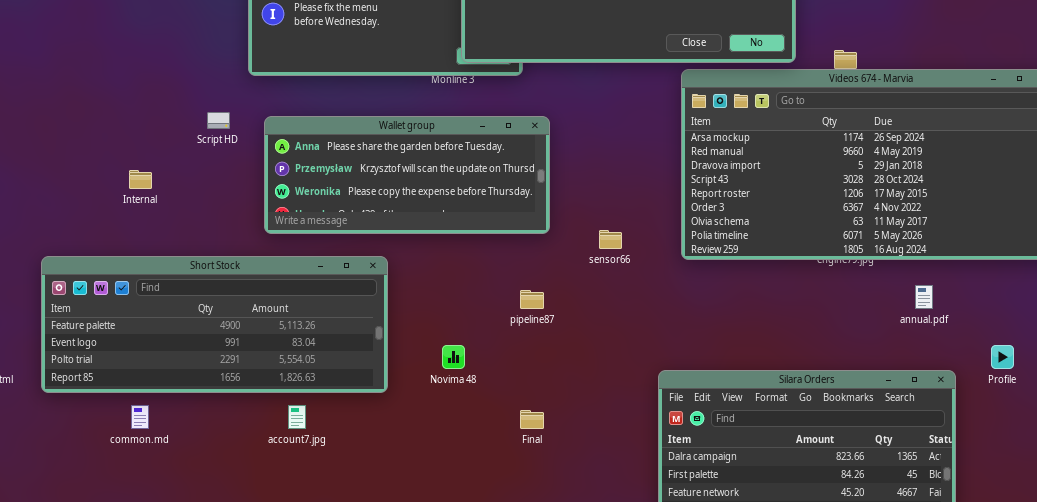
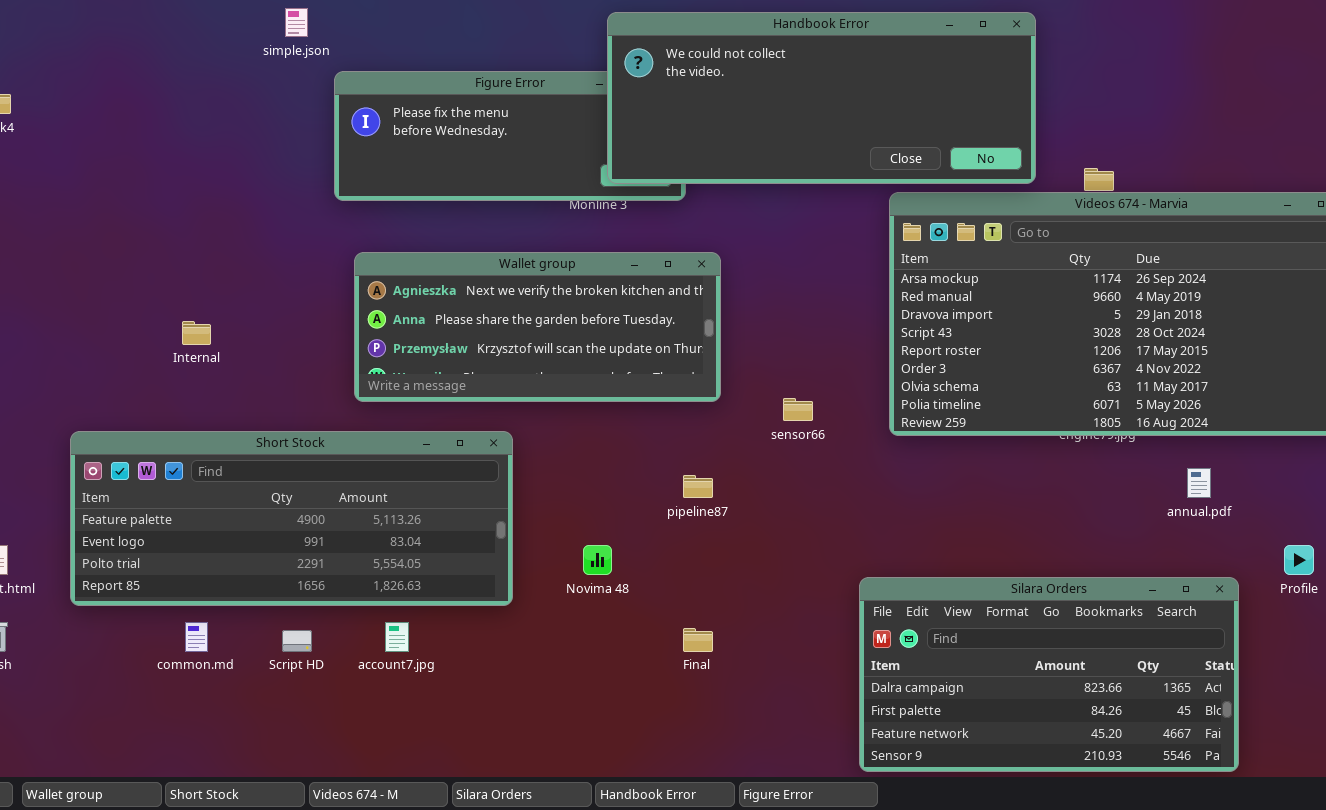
Script HD: [207,112,230,129] -> [282,630,312,652], moved
Wallet group: [264,116,550,234] -> [354,252,721,402], scrolled up 1 row

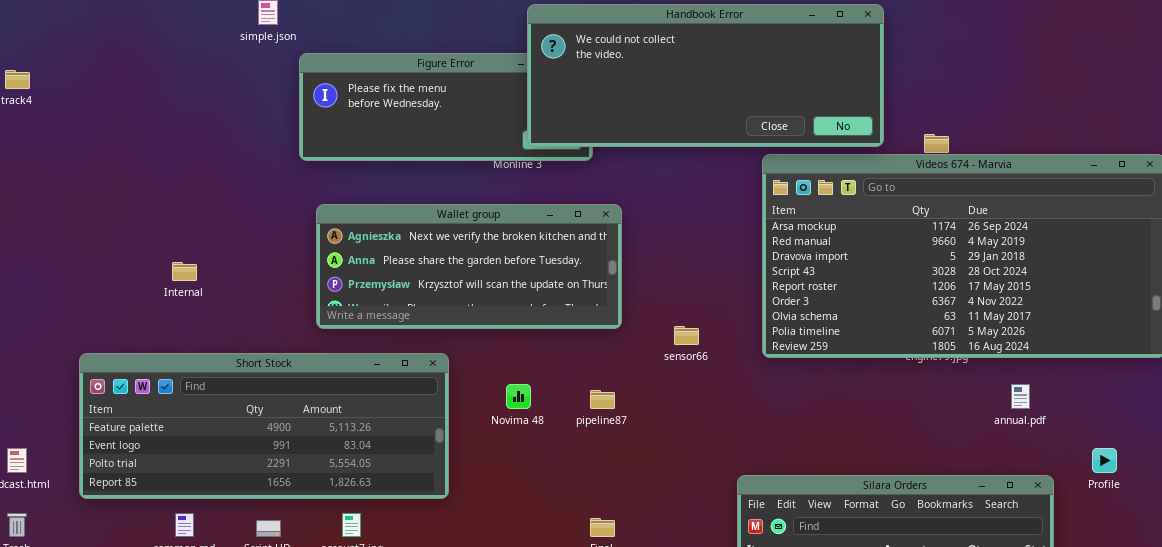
Novima 48: [583,545,612,575] -> [506,384,531,409], moved

